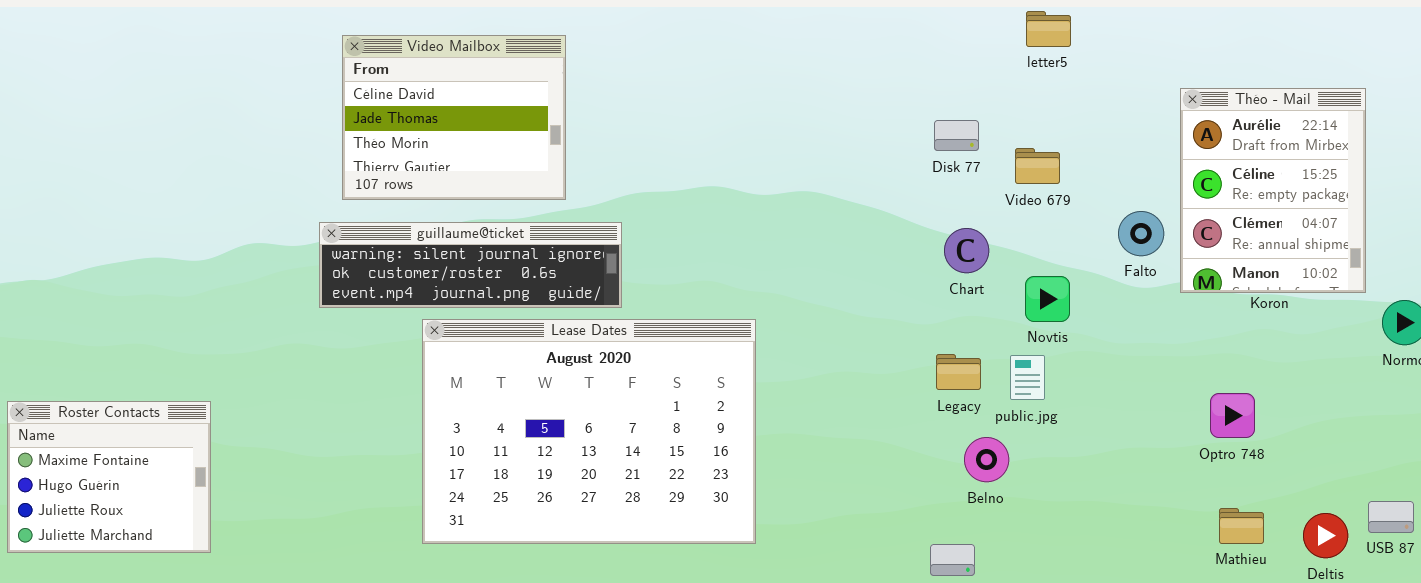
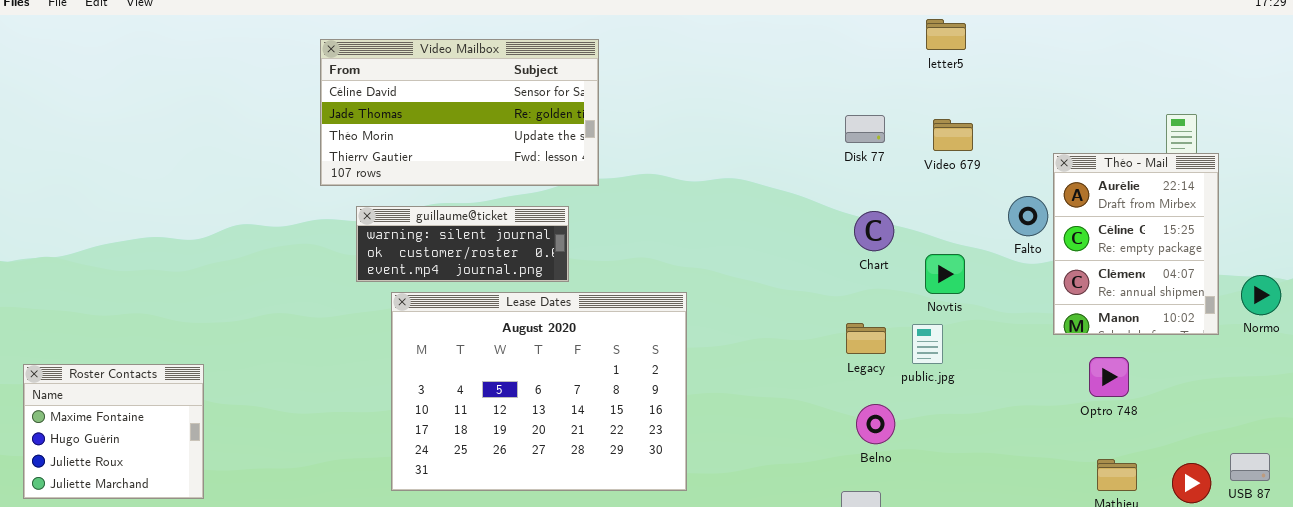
Video Mailbox: [342,35,566,200] -> [320,39,599,186], resized
Théo - Mail: [1180,88,1366,293] -> [1053,153,1219,335], moved
Video 679: [1015,148,1060,184] -> [933,119,973,151], moved
guillaume@ticket: [319,222,622,308] -> [356,206,569,282], resized
Belno: [964,437,1009,482] -> [856,404,895,444], moved

